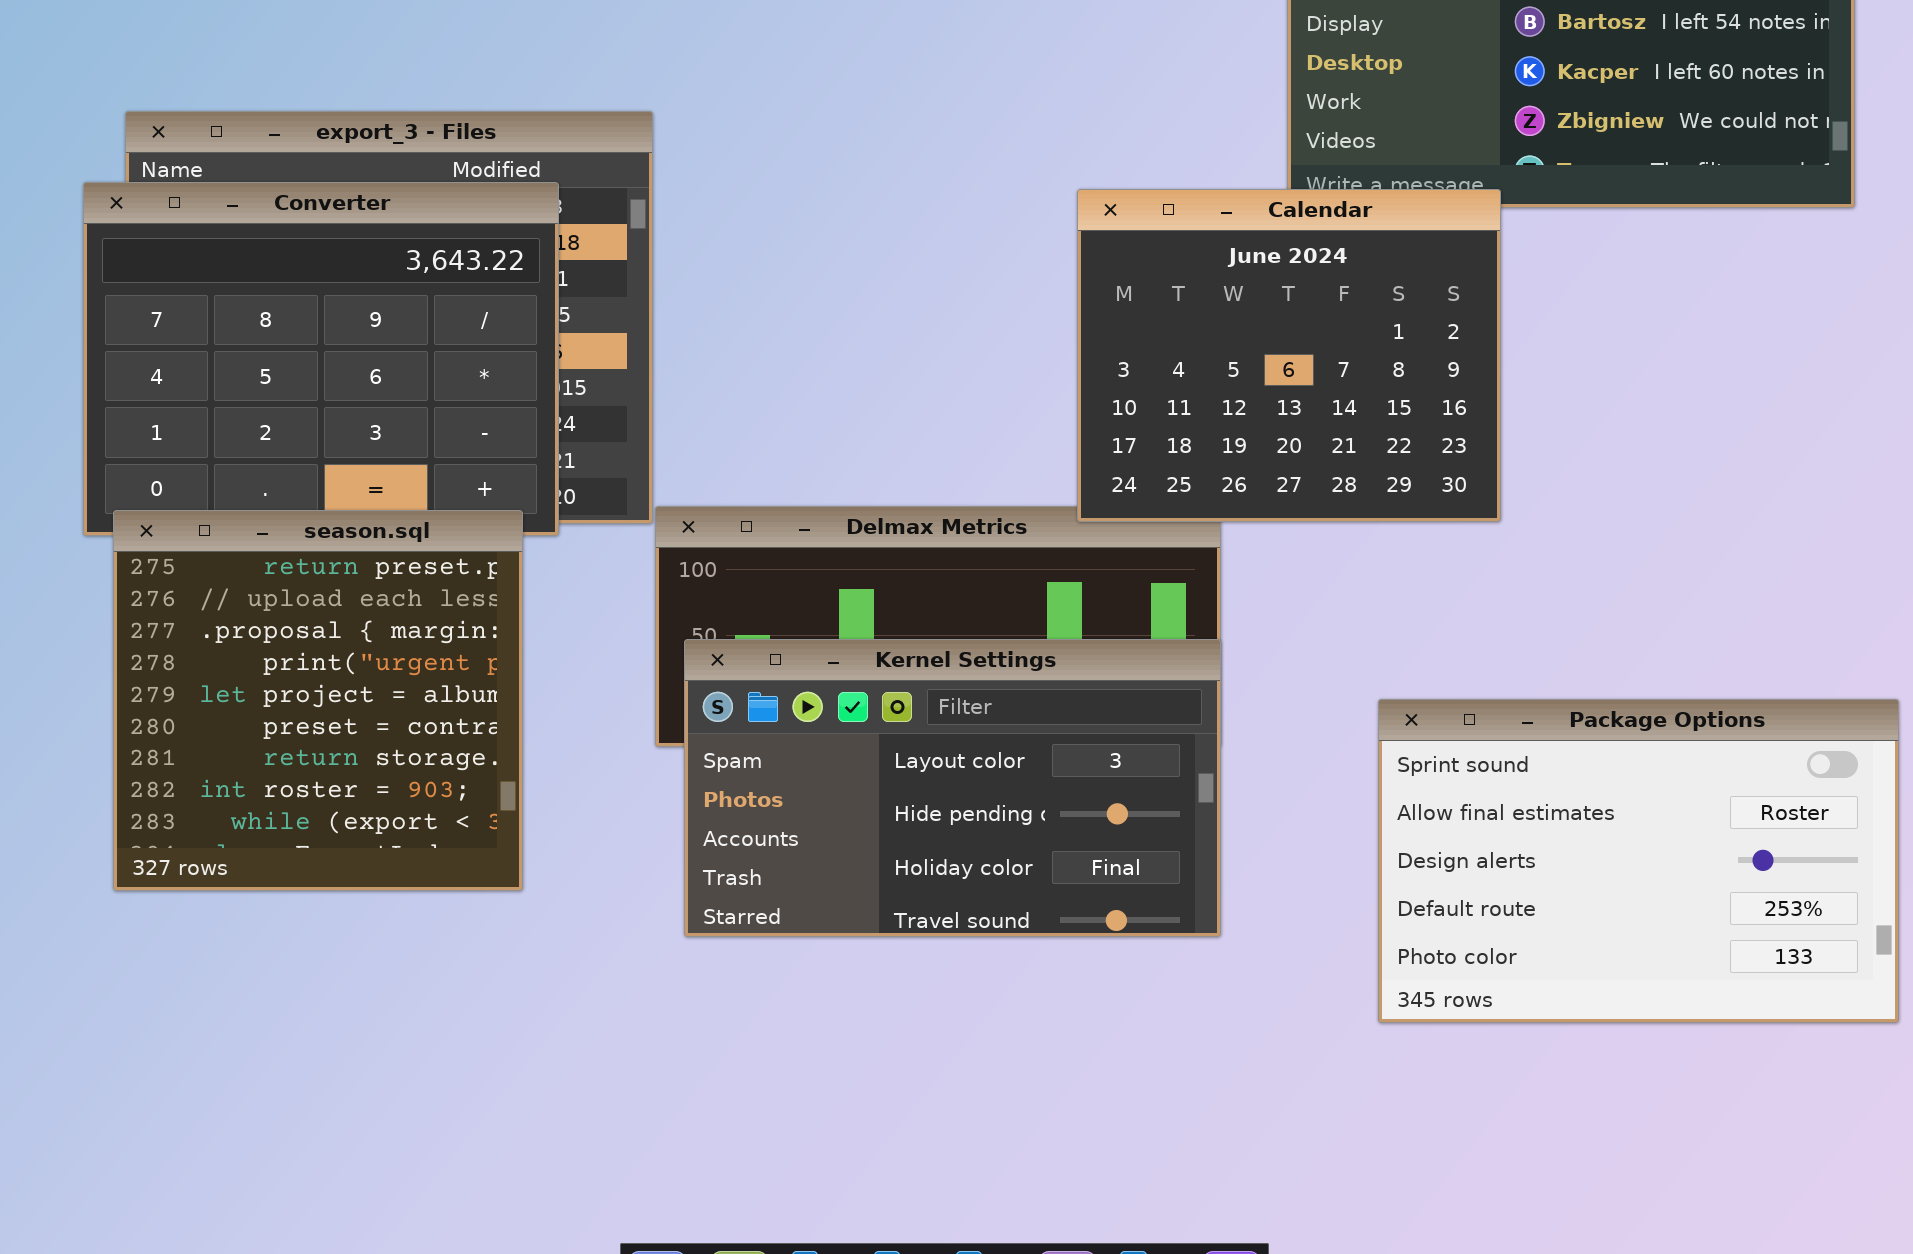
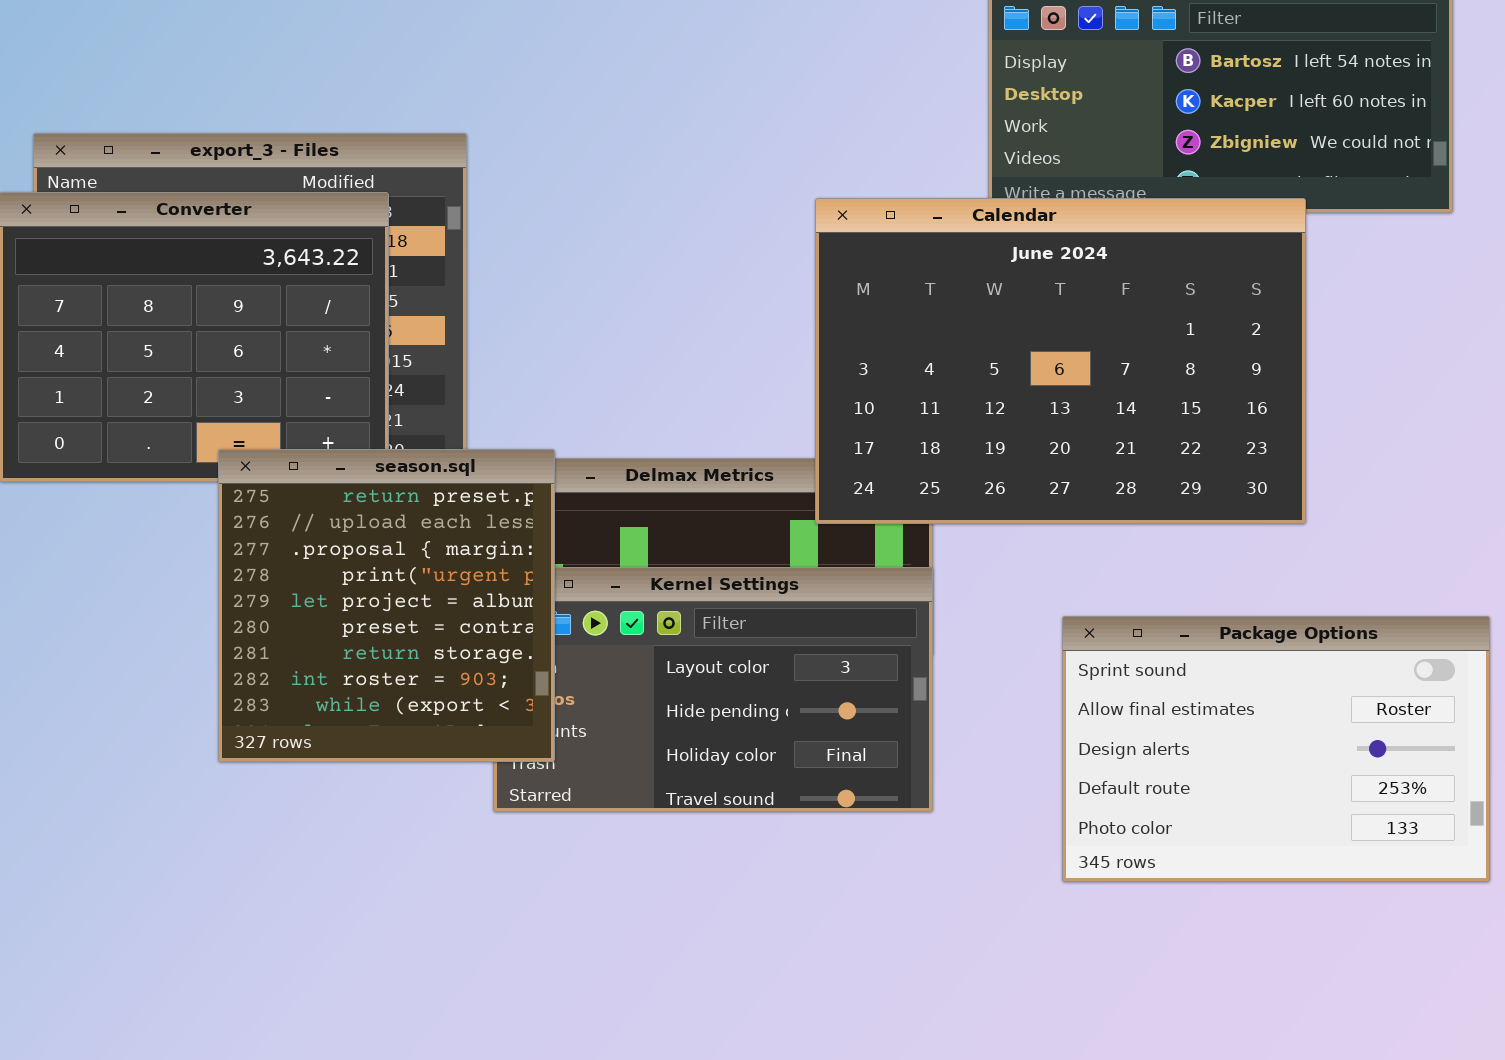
Calendar: [1077,189,1501,522] -> [815,198,1306,524], resized
season.sql: [113,510,523,891] -> [218,449,555,762], moved

